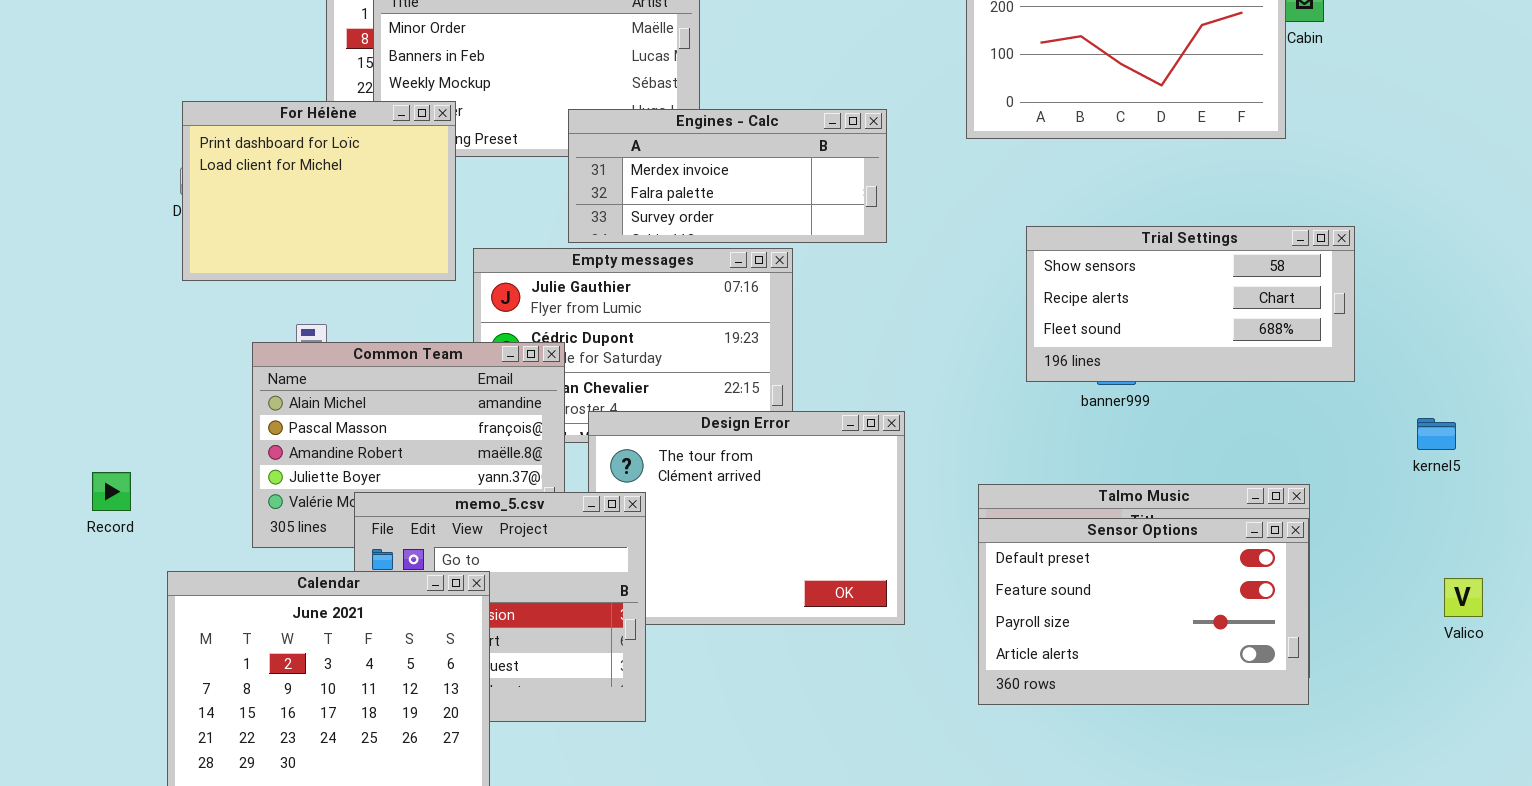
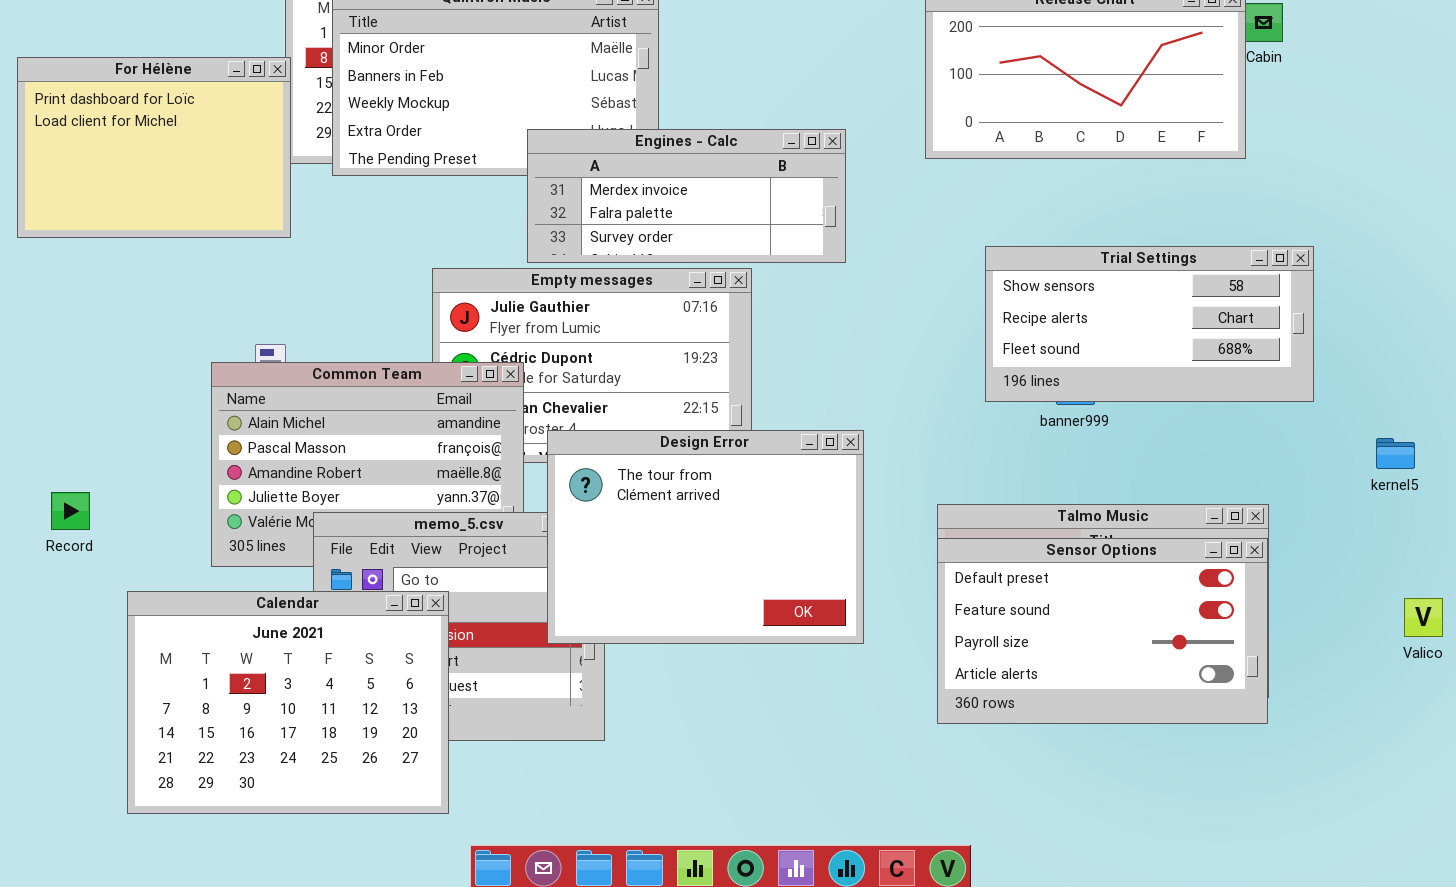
For Hélène: [182,101,456,281] -> [17,57,291,238], moved
Design Error: [588,411,905,625] -> [547,430,864,644], raised

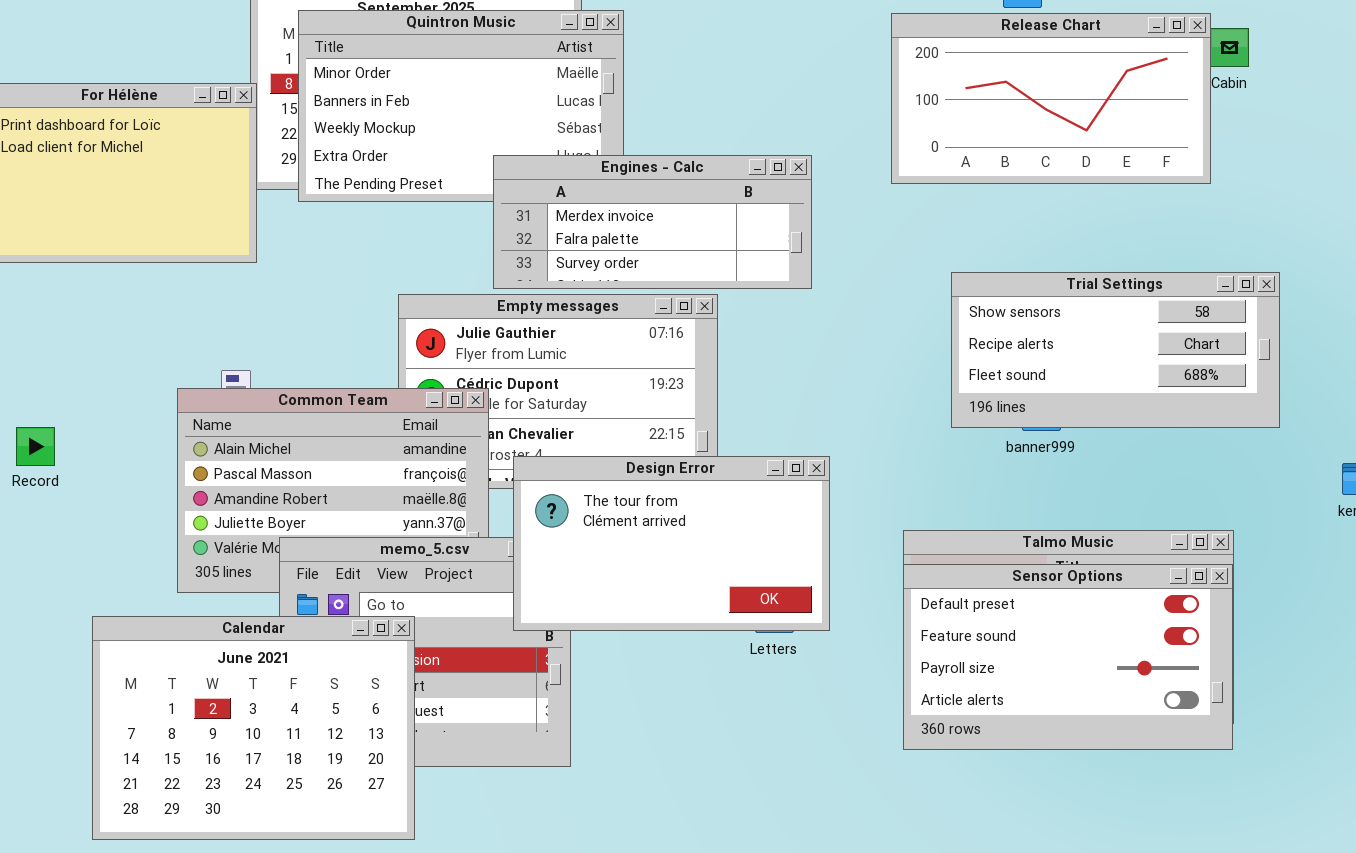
Design Error: [547,430,864,644] -> [513,456,830,631], resized
Record: [51,492,90,530] -> [16,427,55,466], moved

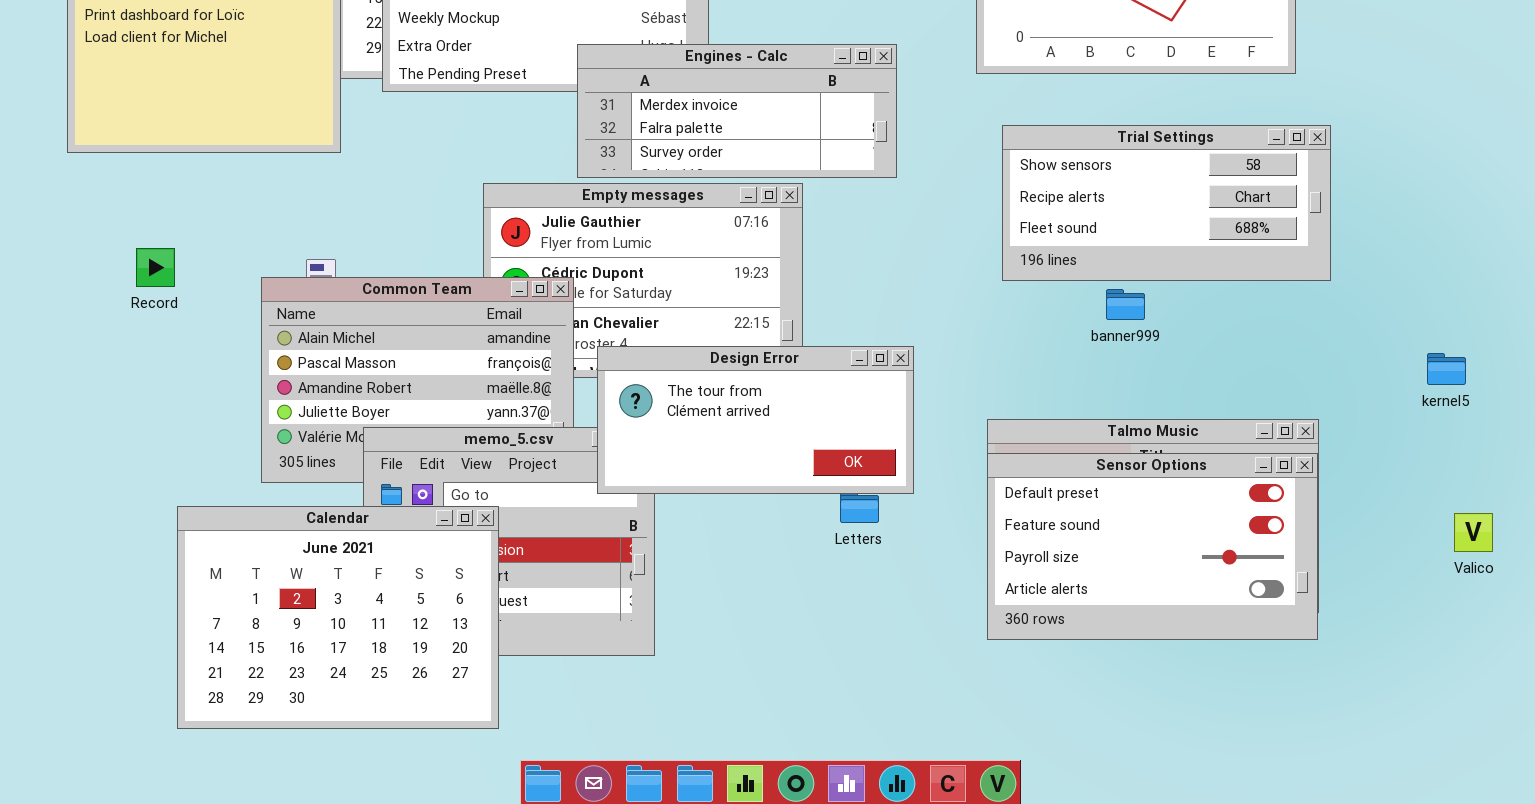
Trial Settings: [951,272,1280,428] -> [1002,125,1331,281], moved
Record: [16,427,55,466] -> [136,248,175,287], moved
Design Error: [513,456,830,631] -> [597,346,914,494], resized

